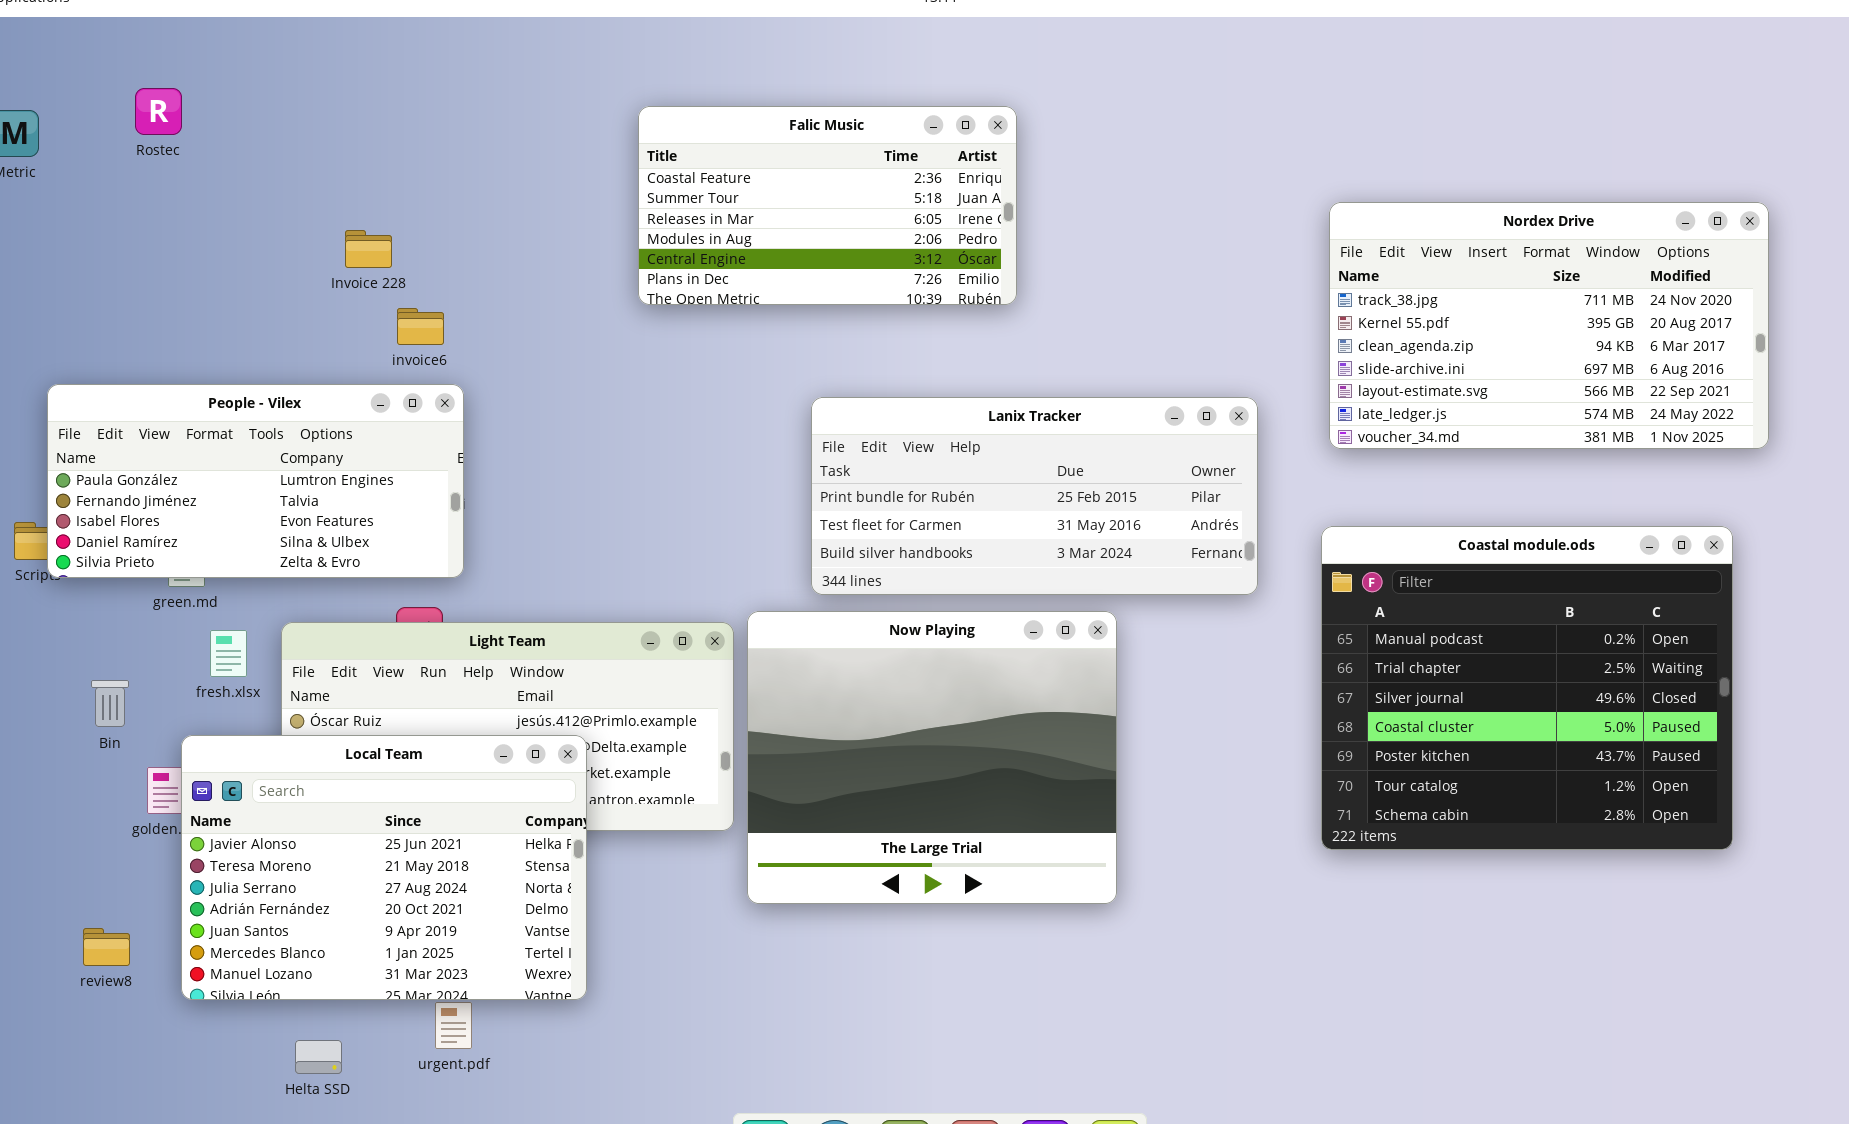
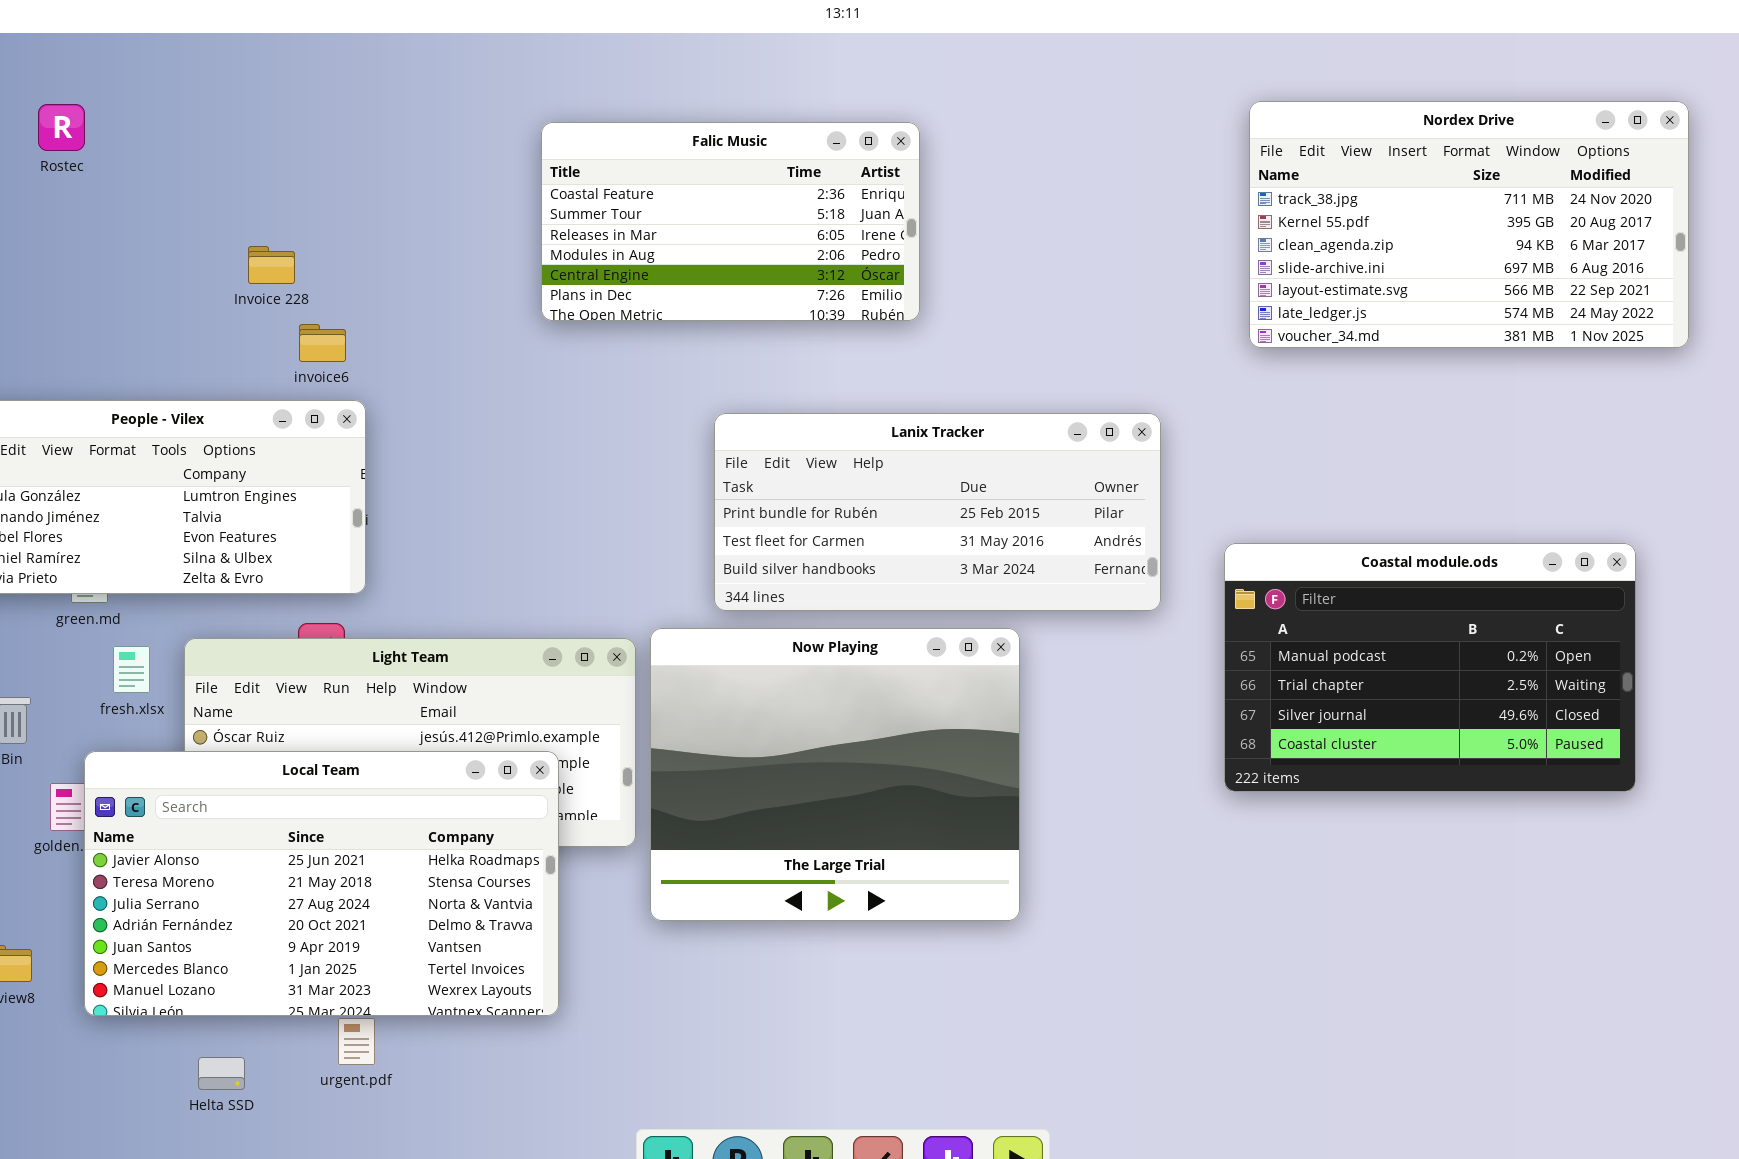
Nordex Drive: [1329,202,1769,449] -> [1249,101,1689,348], moved
Coastal module.ods: [1321,526,1733,850] -> [1224,543,1636,792], resized
Local Team: [181,735,587,1000] -> [84,751,559,1016], resized

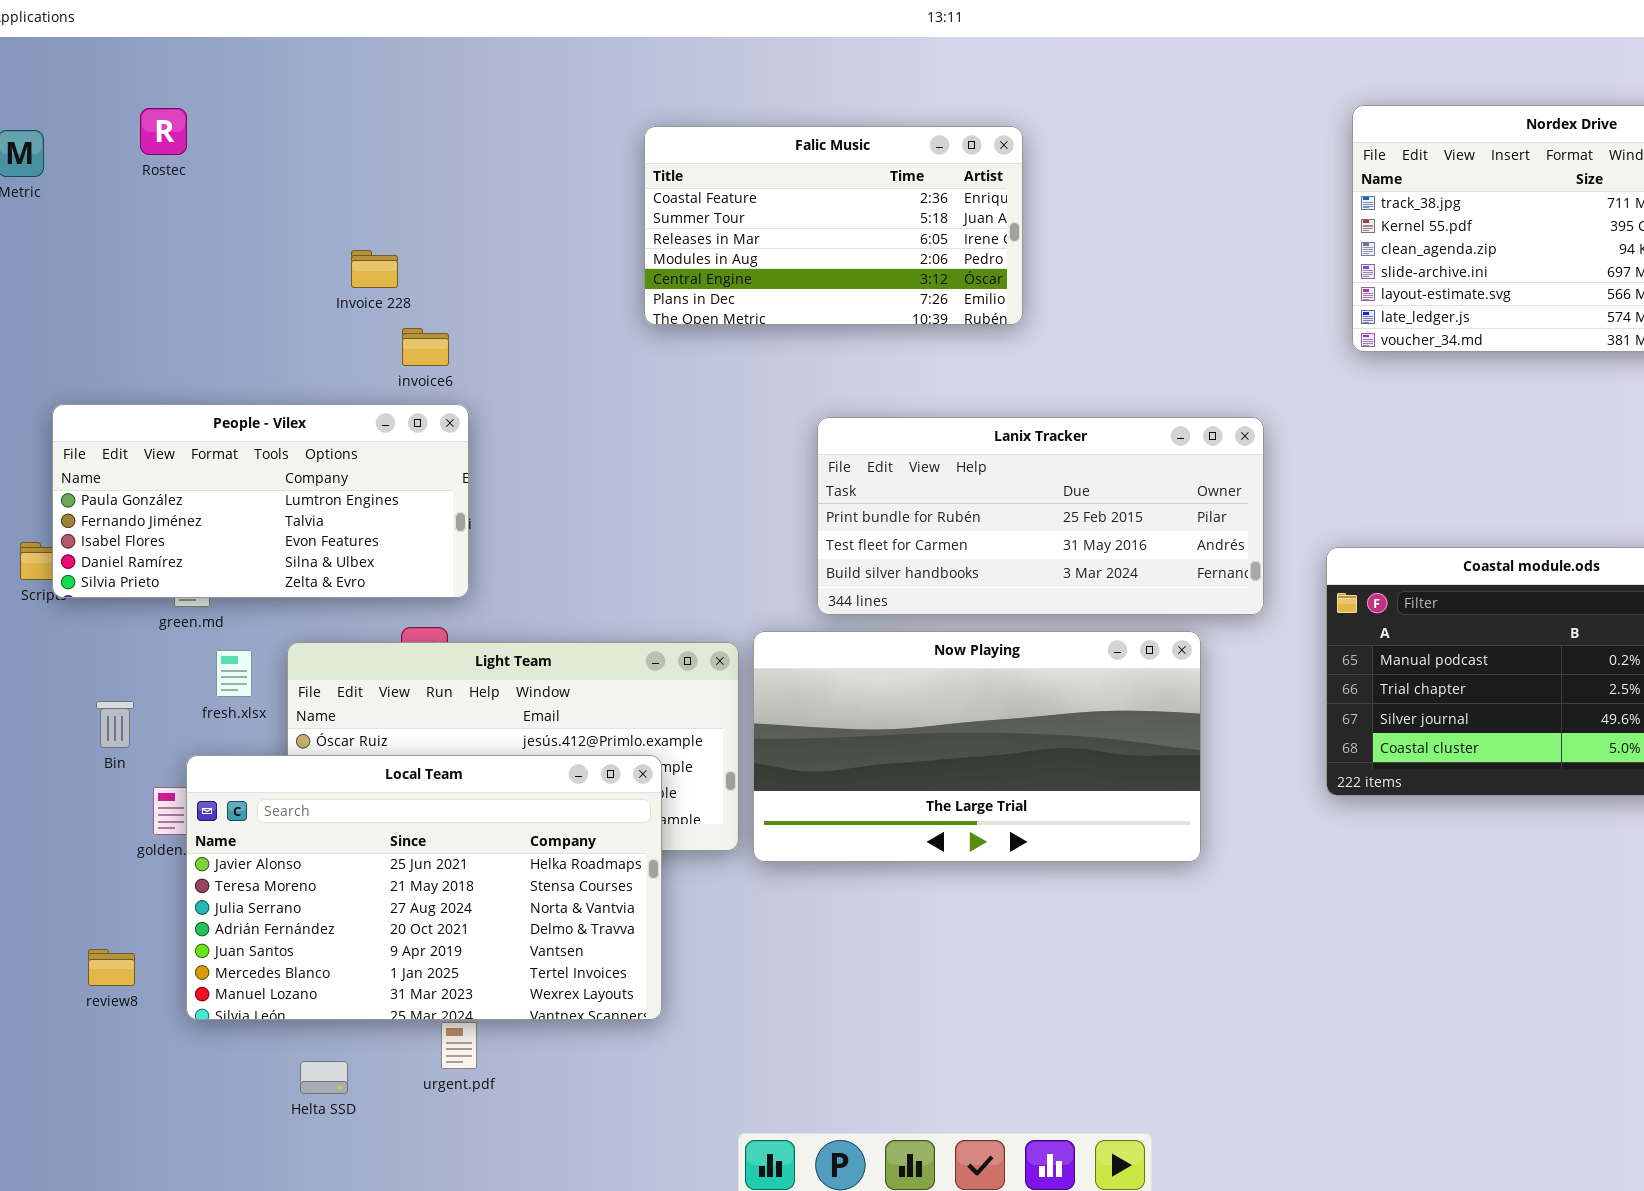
Now Playing: [650,628,1020,921] -> [753,631,1201,862], resized

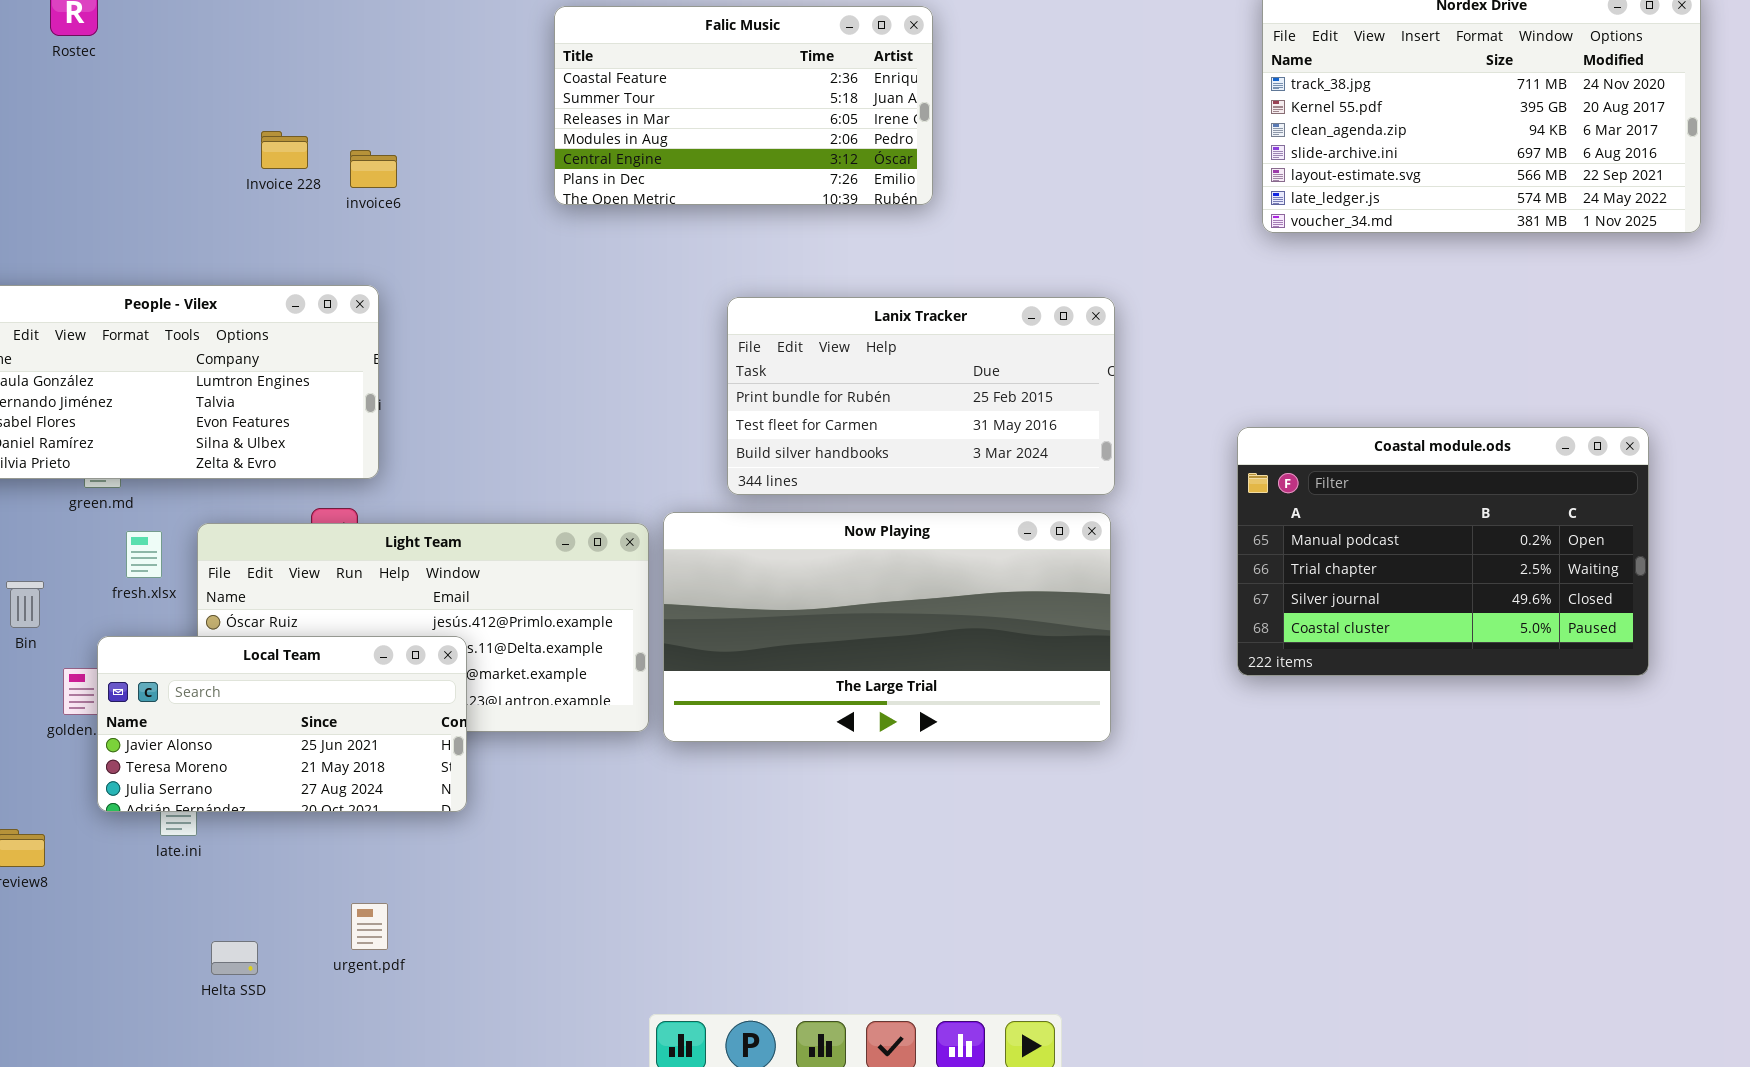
invoice6: [402,328,449,366] -> [350,150,397,188], moved
Lanix Tracker: [817,417,1264,615] -> [727,297,1115,495], resized
Local Team: [186,755,662,1020] -> [97,636,467,812], resized

